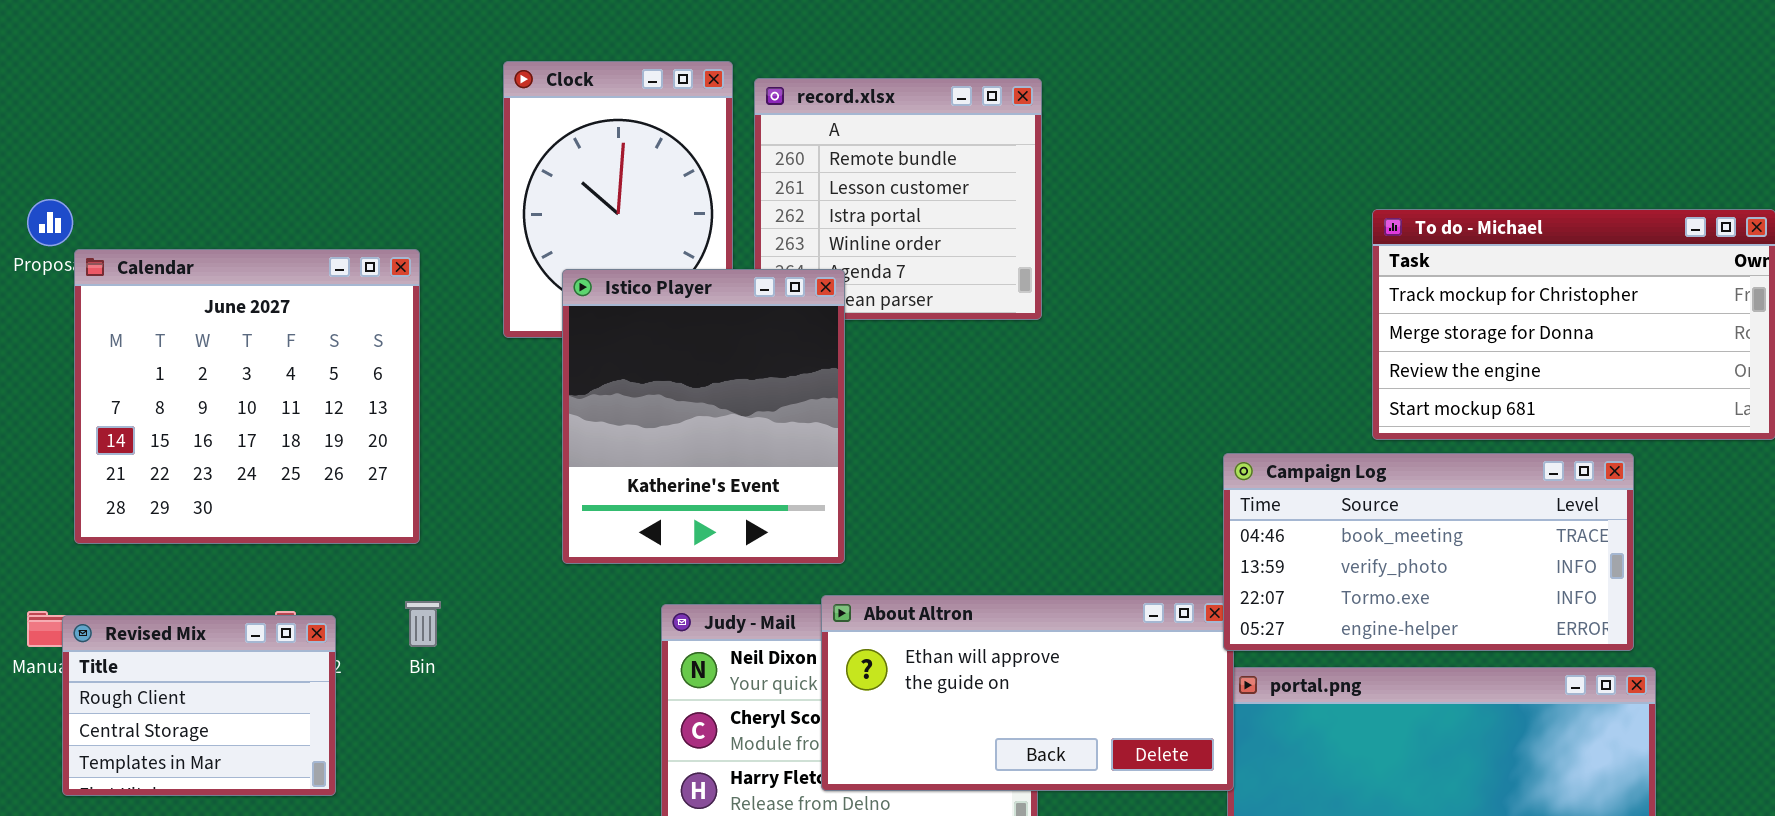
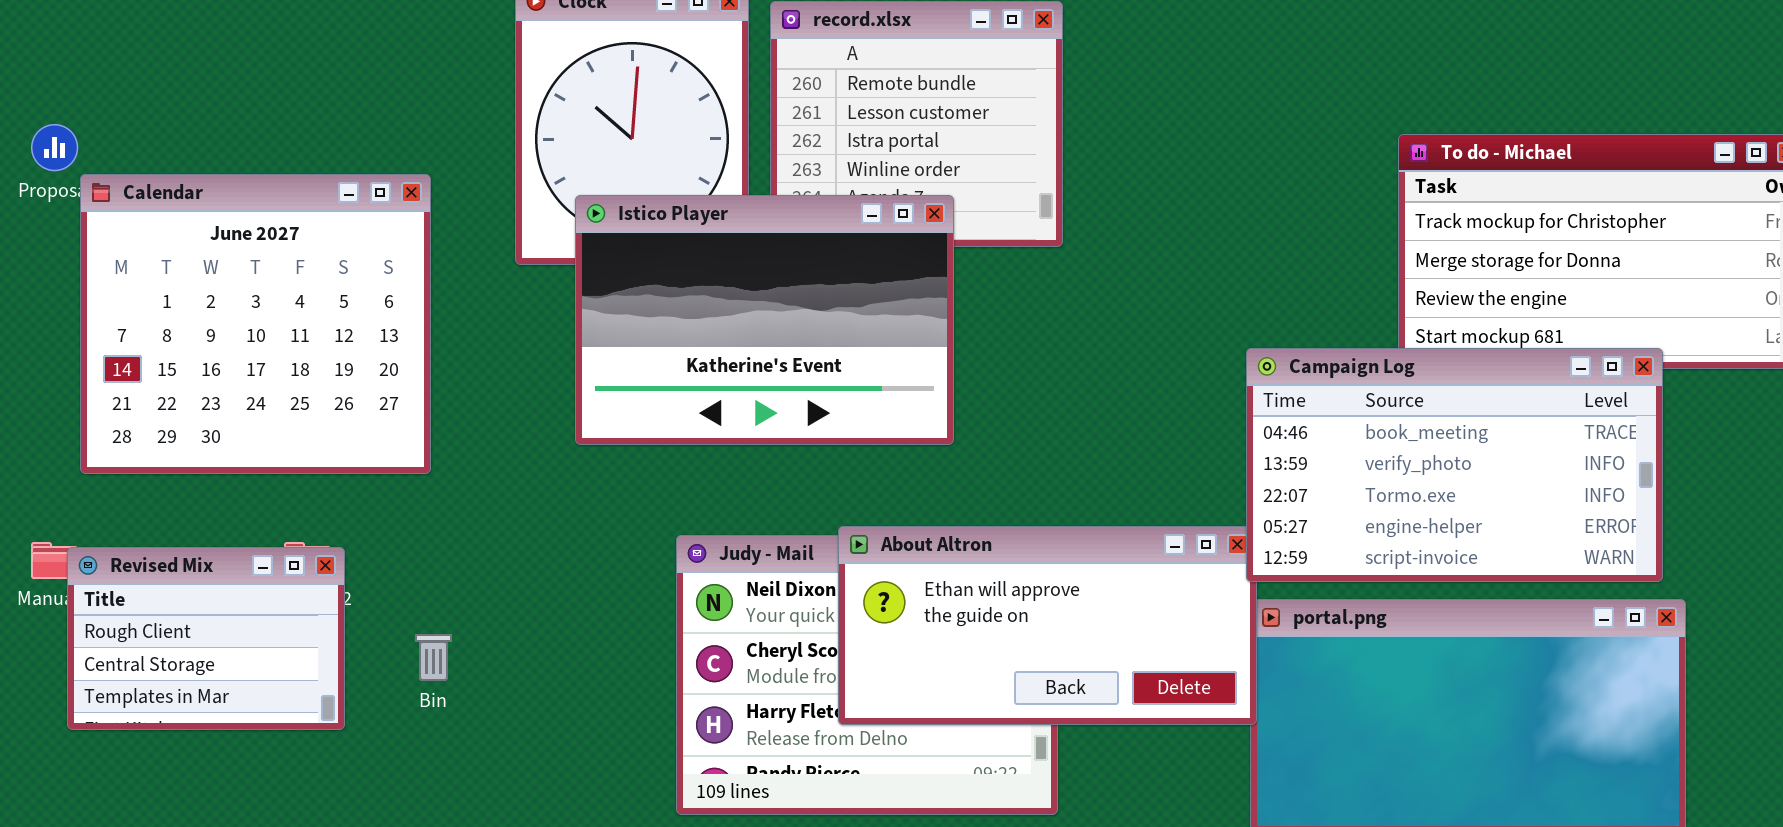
Istico Player: [562,269,845,564] -> [575,195,954,445], resized
Campaign Log: [1223,453,1634,651] -> [1246,348,1663,582], resized
Bin: [405,601,441,647] -> [415,634,452,681], moved

